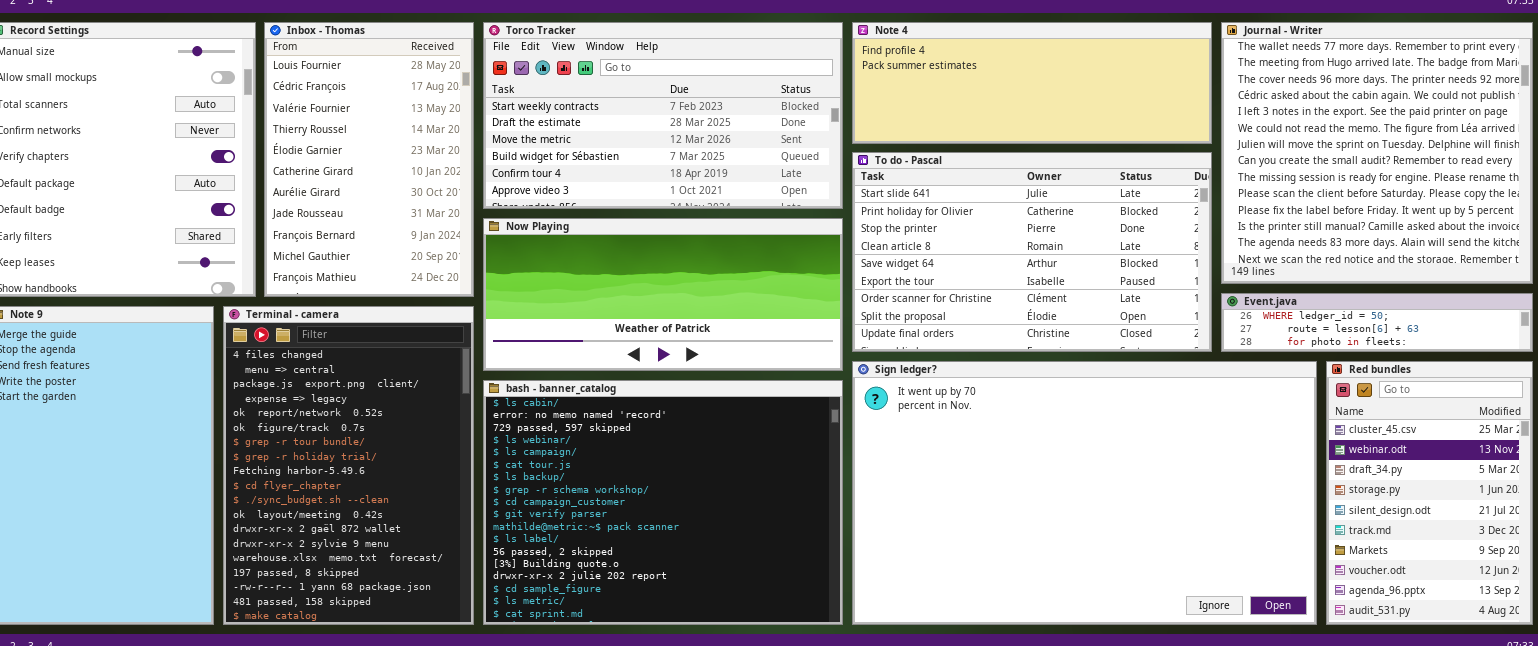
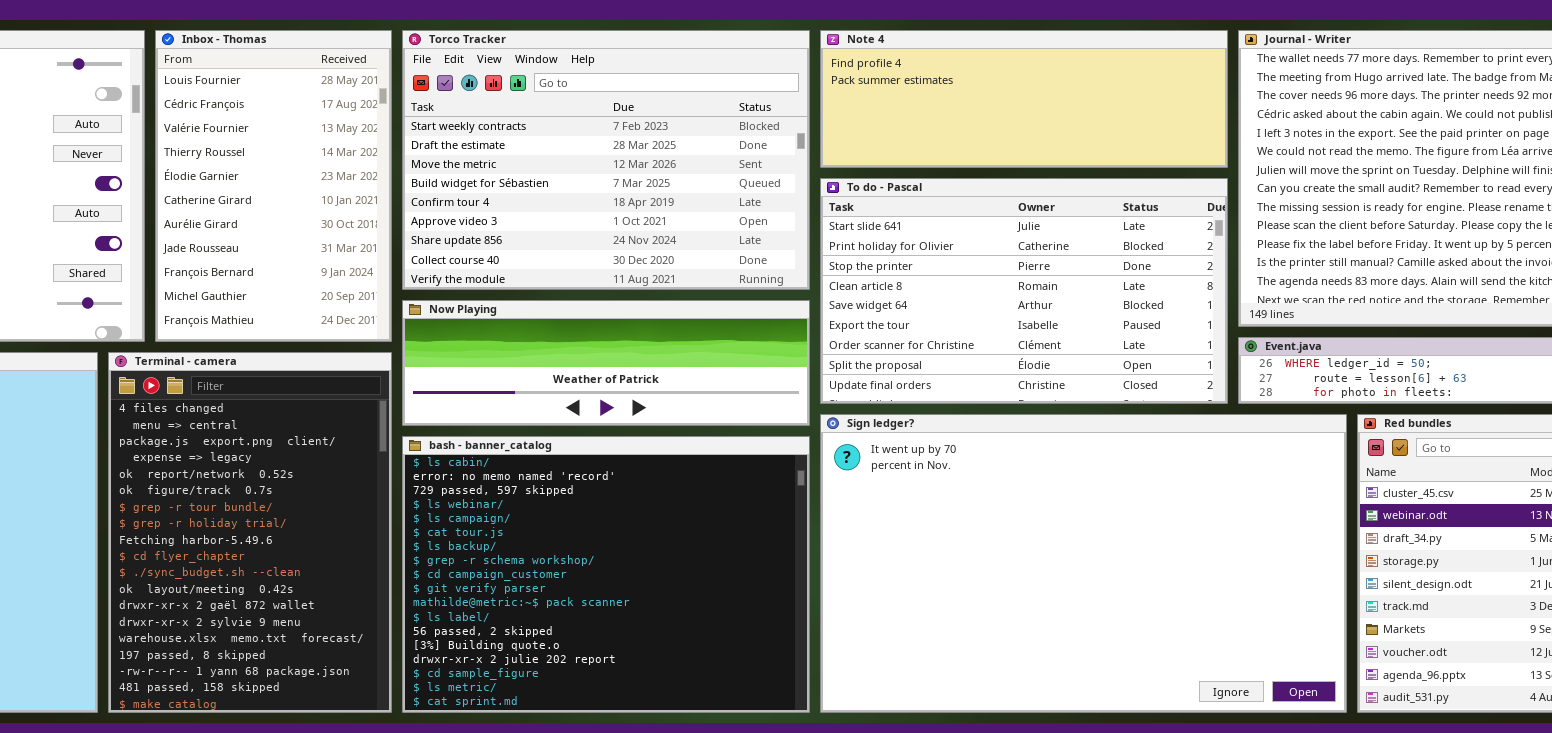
Torco Tracker: [483,22,843,209] -> [402,30,810,290], resized
Now Playing: [483,218,843,371] -> [402,300,810,426], resized

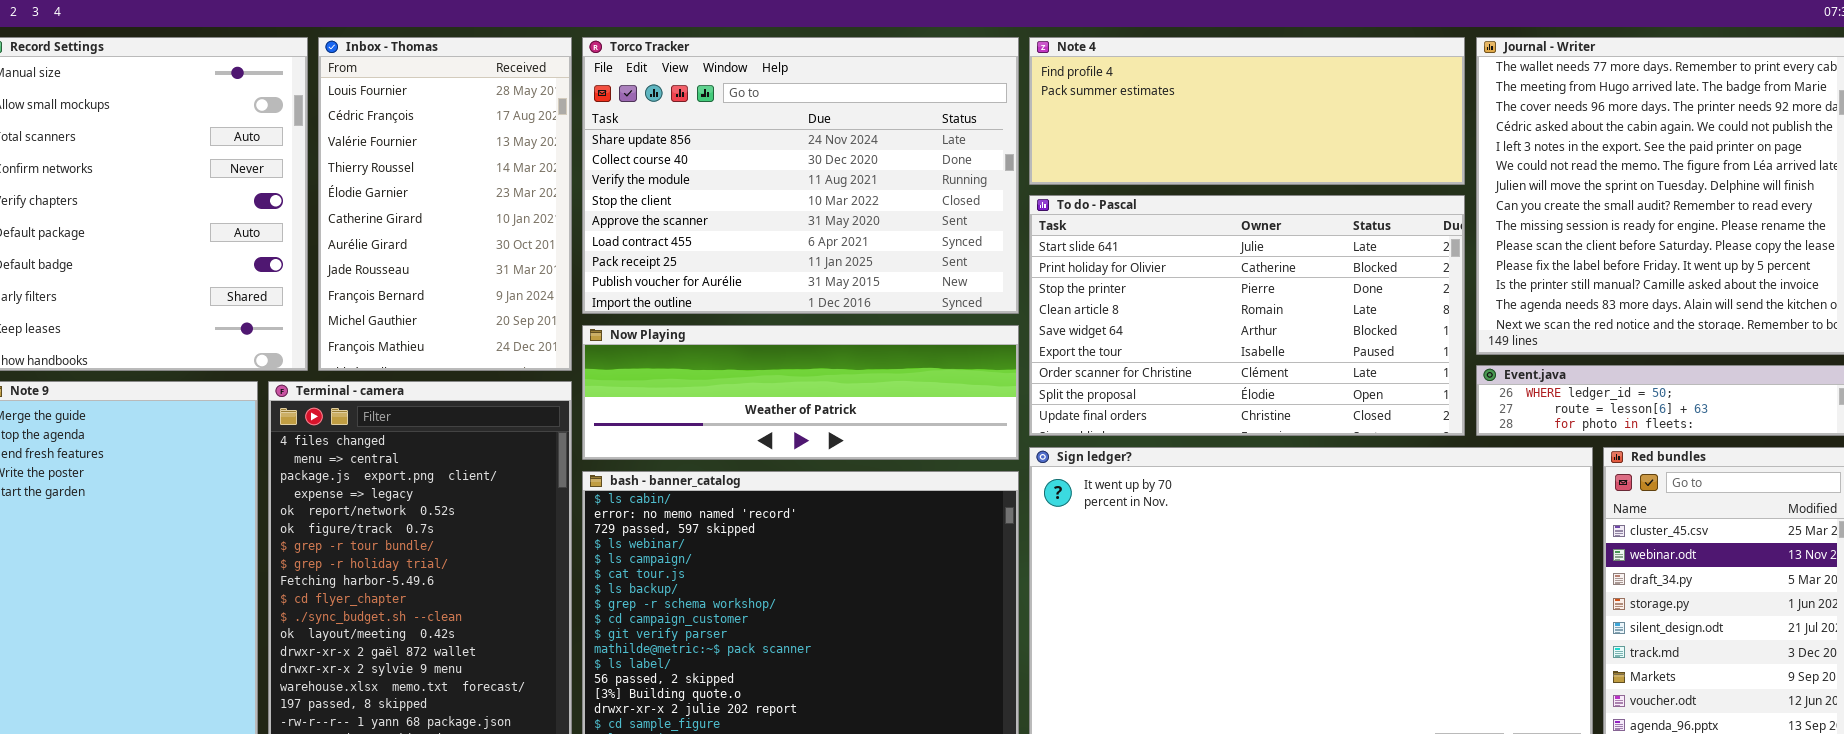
Torco Tracker: [402,30,810,290] -> [582,37,1019,314], scrolled down 6 rows

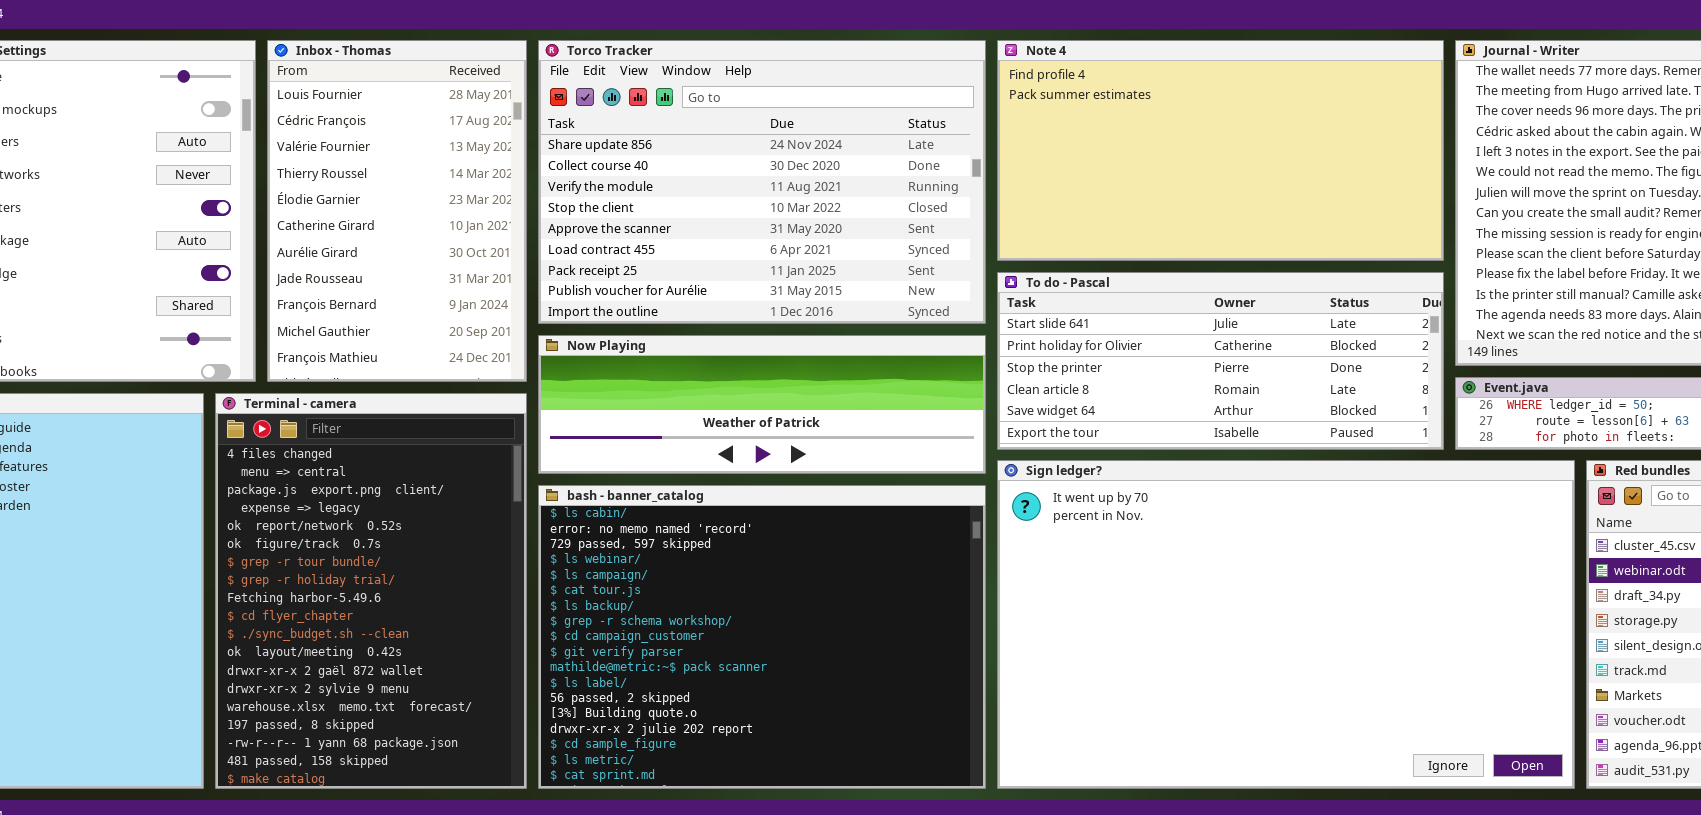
Note 4: [1029,37,1465,185] -> [997,40,1444,261], resized
To do - Pascal: [1029,195,1465,436] -> [997,272,1444,450], resized

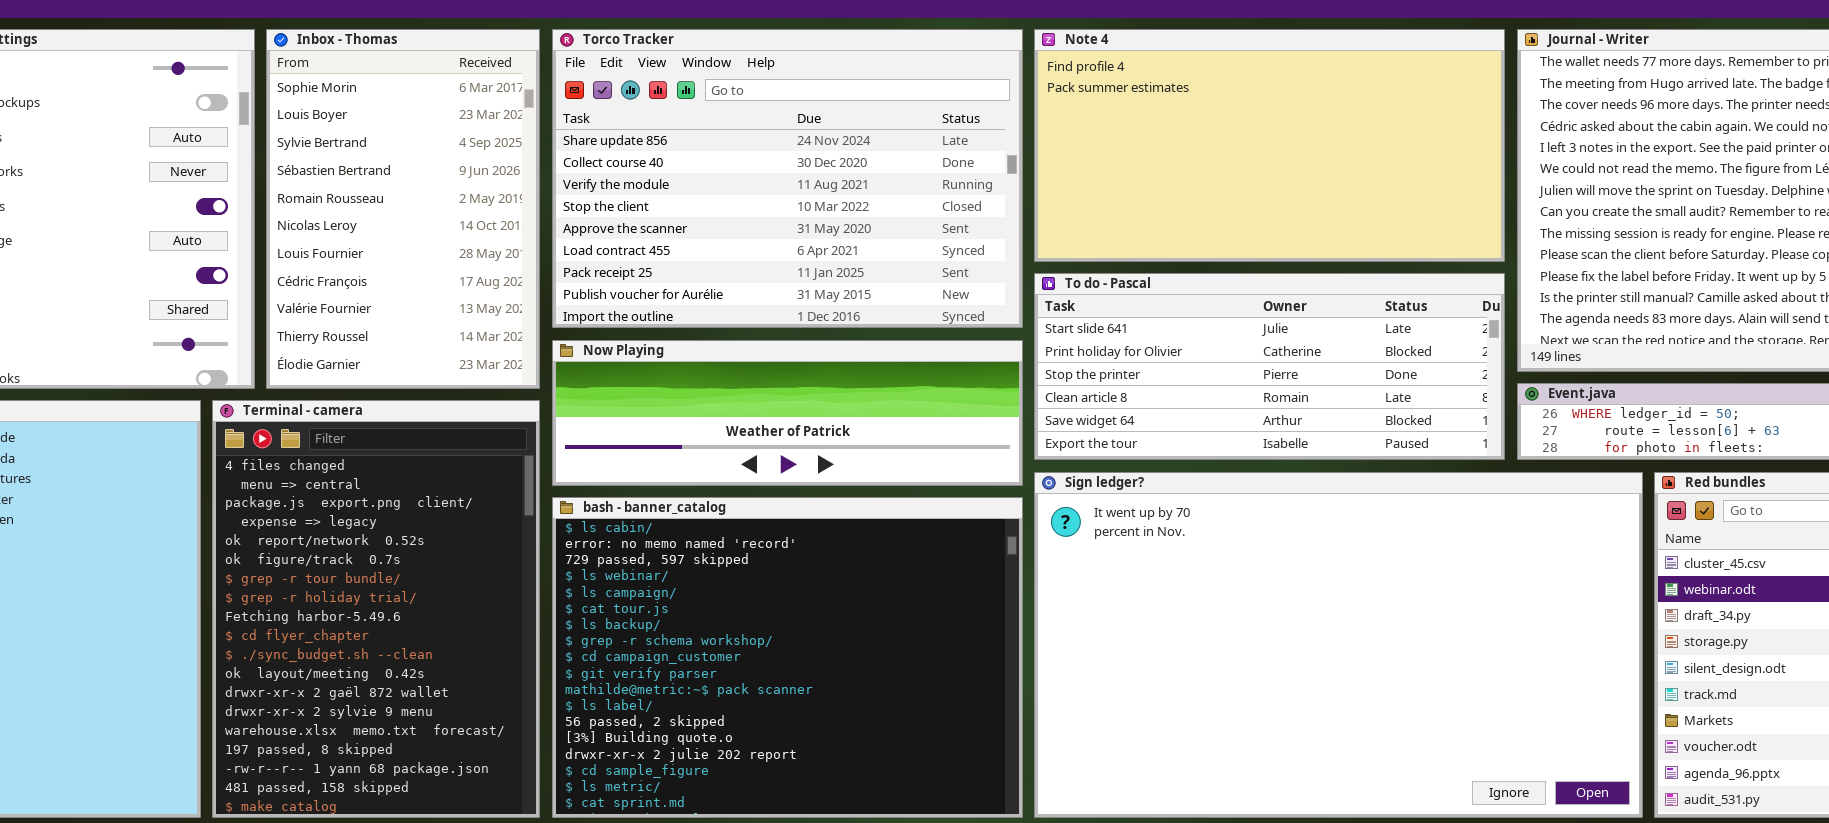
Inbox - Thomas: [267,40,527,382] -> [266,29,540,389], scrolled up 6 rows

